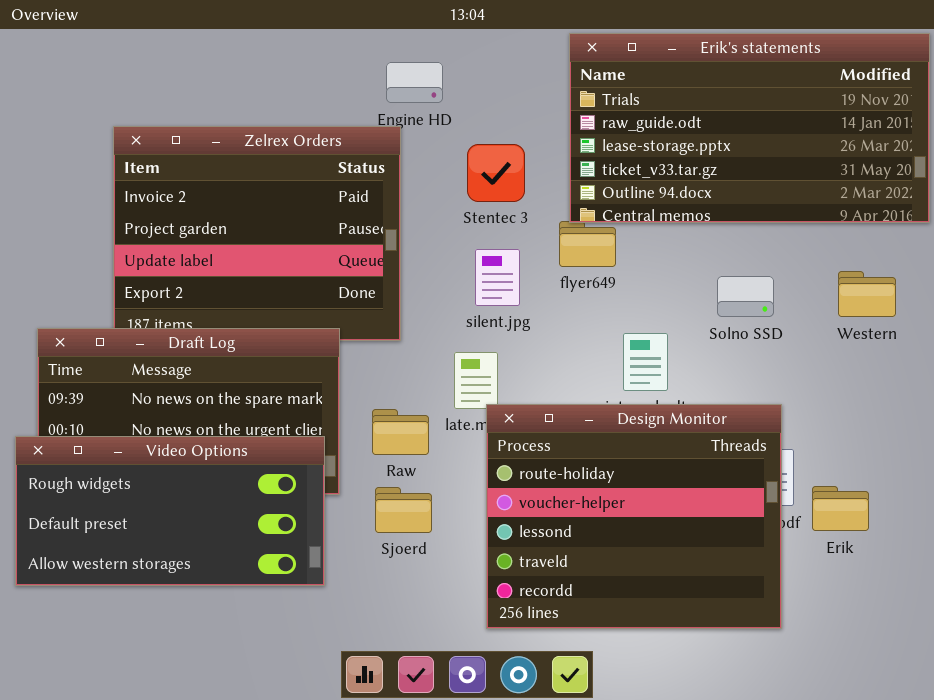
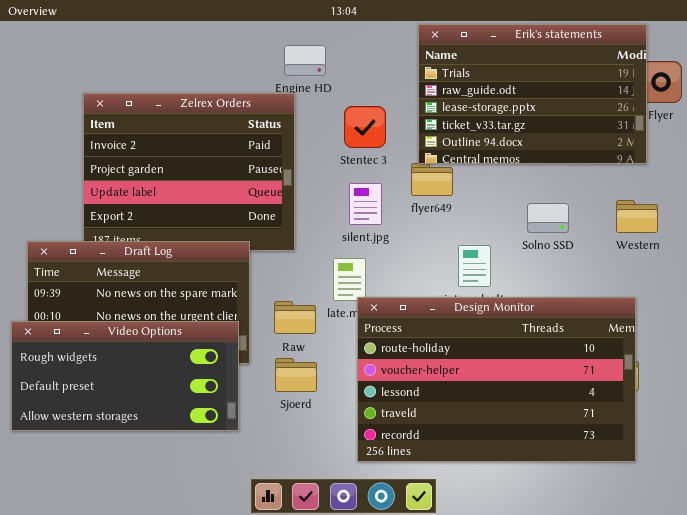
Erik's statements: [569,33,930,223] -> [418,24,647,164], resized
Design Monitor: [486,404,782,629] -> [357,297,636,462], resized

